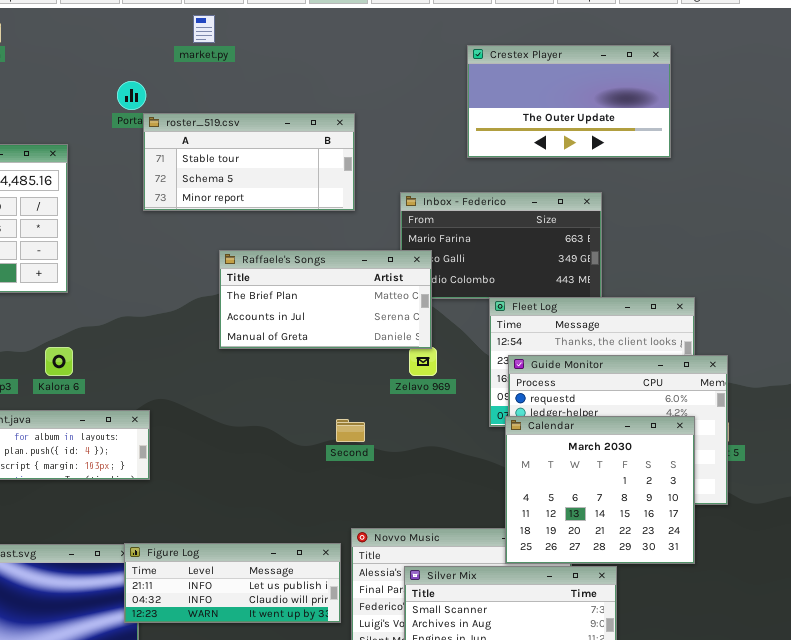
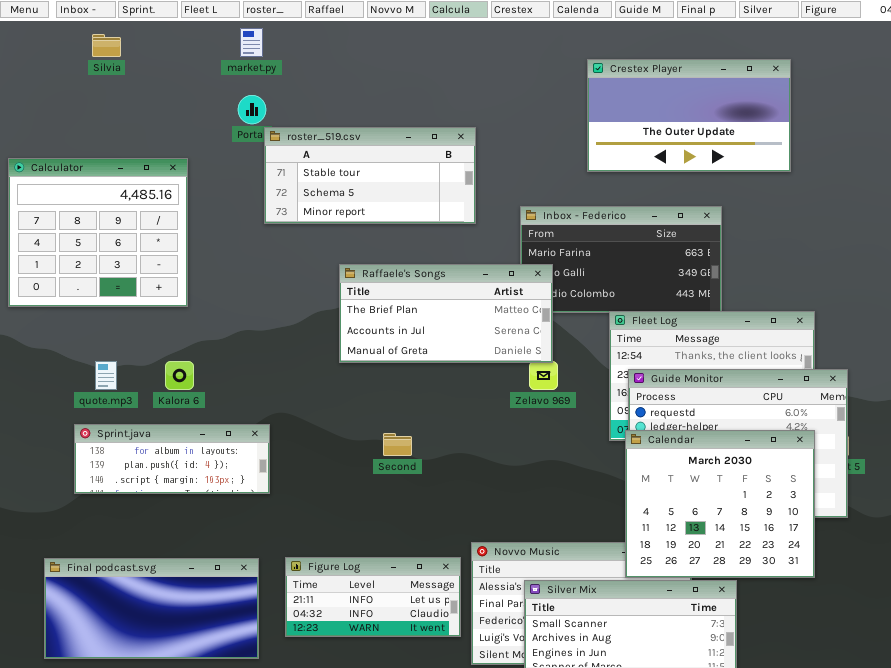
market.py: [193,15,215,43] -> [240,28,263,57], moved
Second: [336,419,365,442] -> [383,433,412,456], moved
Figure Log: [124,543,341,623] -> [285,557,461,637], resized

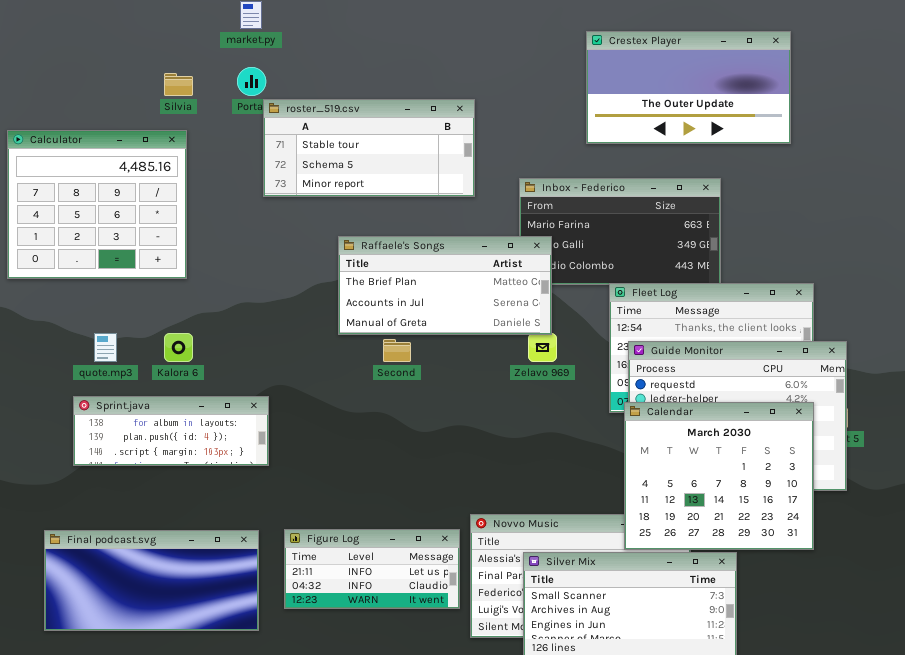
Silvia: [92,34,121,57] -> [164,73,193,96], moved
Second: [383,433,412,456] -> [383,339,411,362], moved

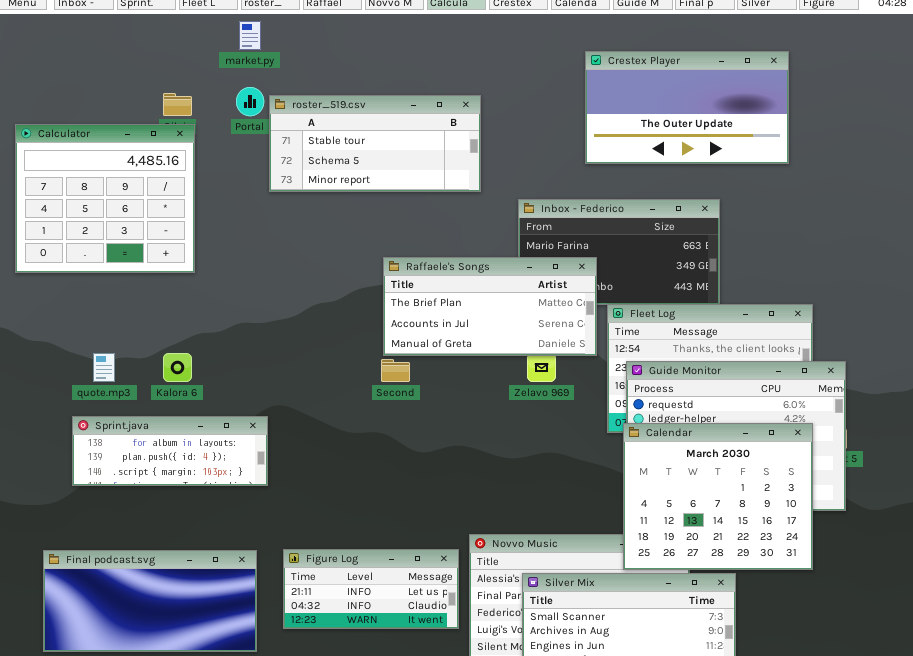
roster_519.csv: [263,99,475,197] -> [269,95,481,192], moved
Calculator: [7,130,187,279] -> [15,124,195,273], moved
Raffaele's Songs: [338,236,552,335] -> [383,257,597,356], moved

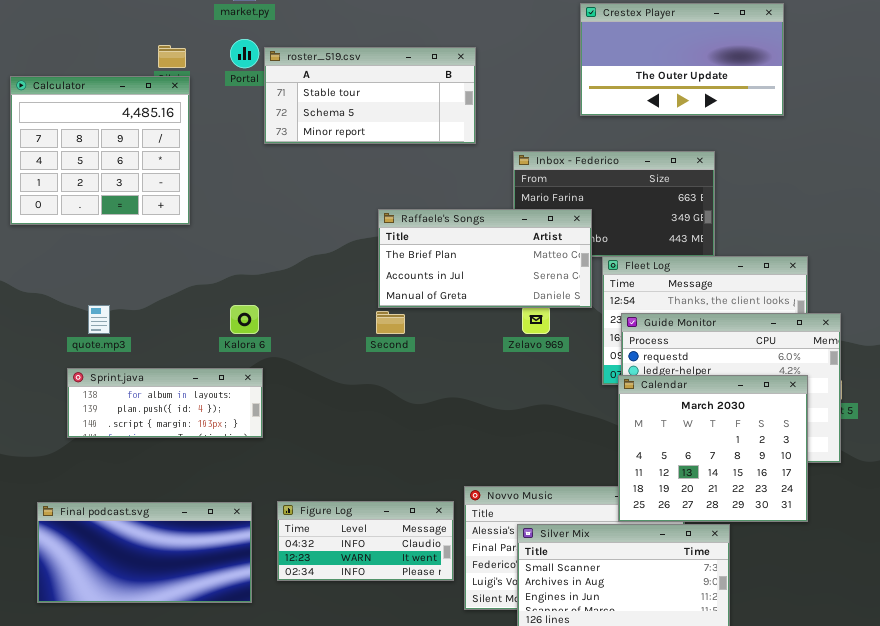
Kalora 6: [163,353,192,382] -> [230,305,259,334], moved
Figure Log: [283,549,459,629] -> [277,501,454,581], scrolled down 1 row

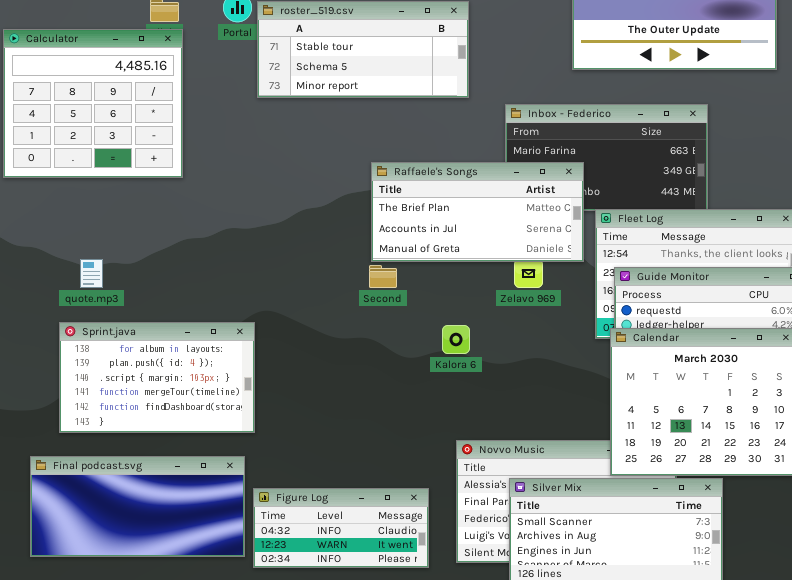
Kalora 6: [230,305,259,334] -> [442,325,470,354], moved
Sprint.java: [67,368,263,438] -> [59,322,255,433], resized
Figure Log: [277,501,454,581] -> [253,488,429,568], moved

